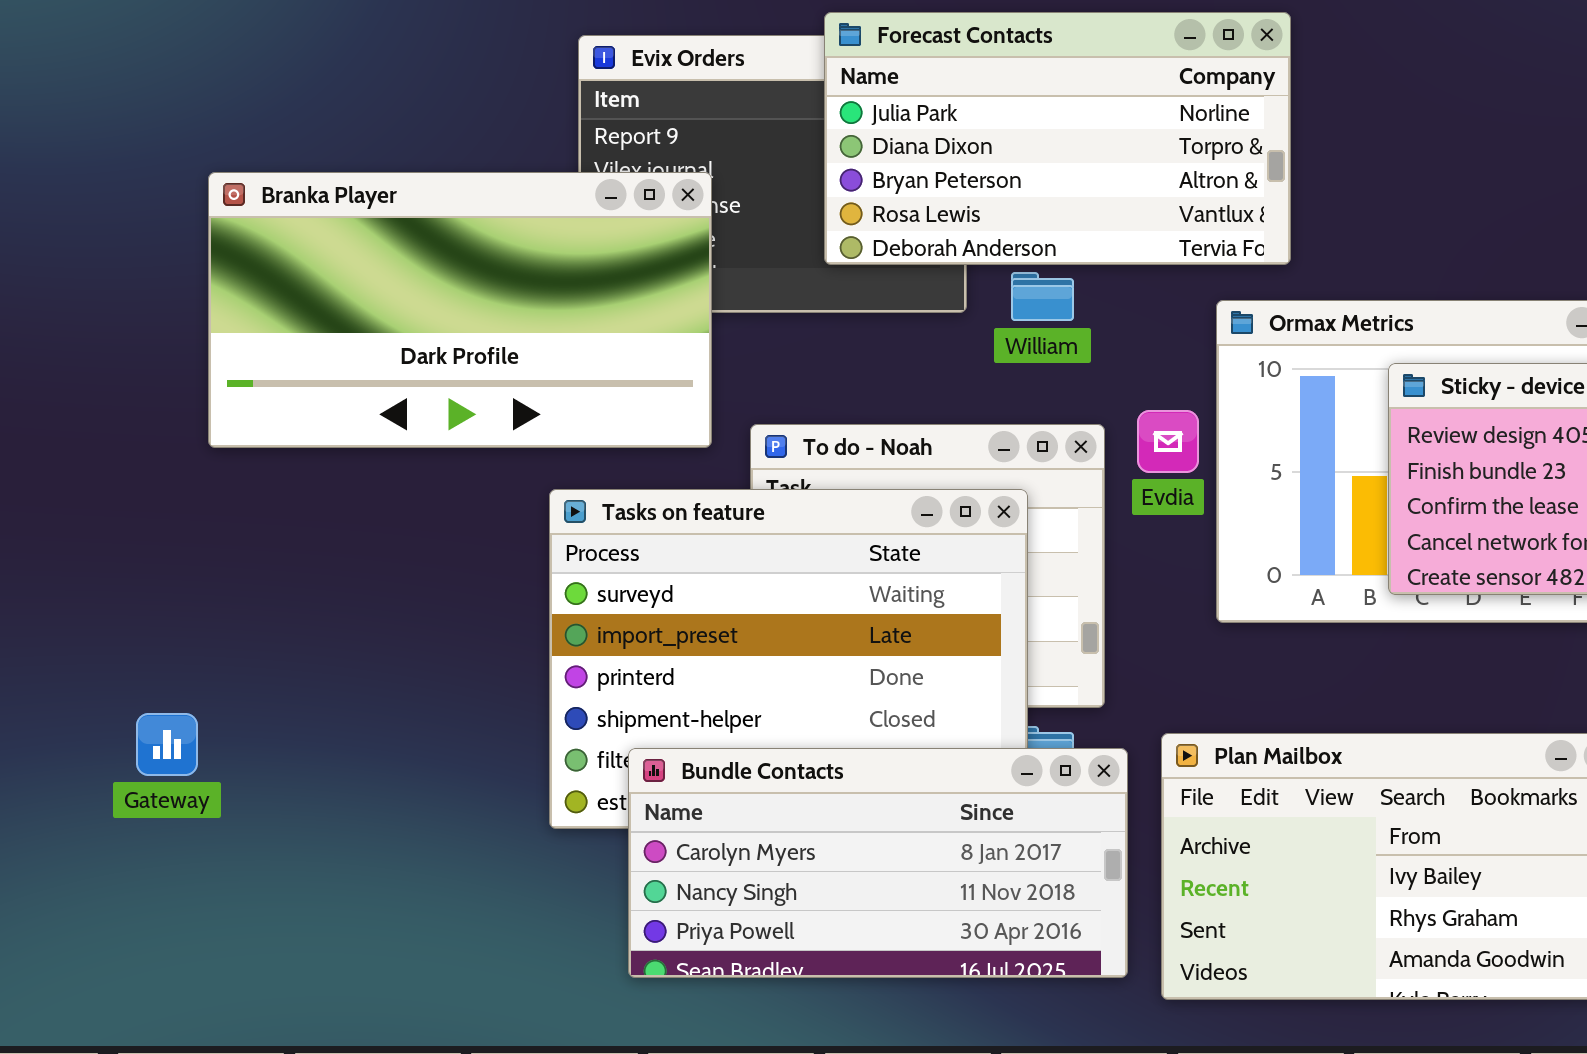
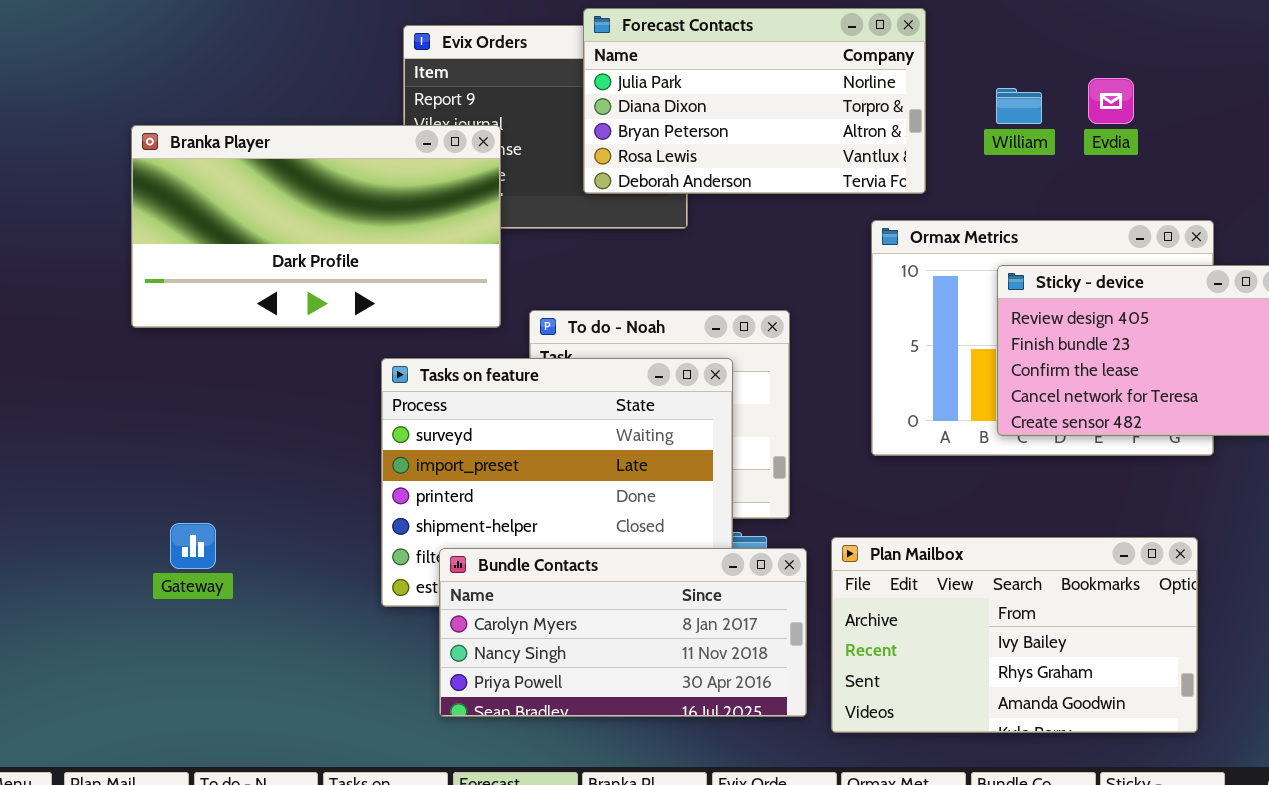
William: [1011,272,1074,321] -> [996,88,1042,124], moved
Evdia: [1137,410,1199,473] -> [1088,78,1134,124], moved
Gateway: [136,713,198,776] -> [170,523,216,569], moved

